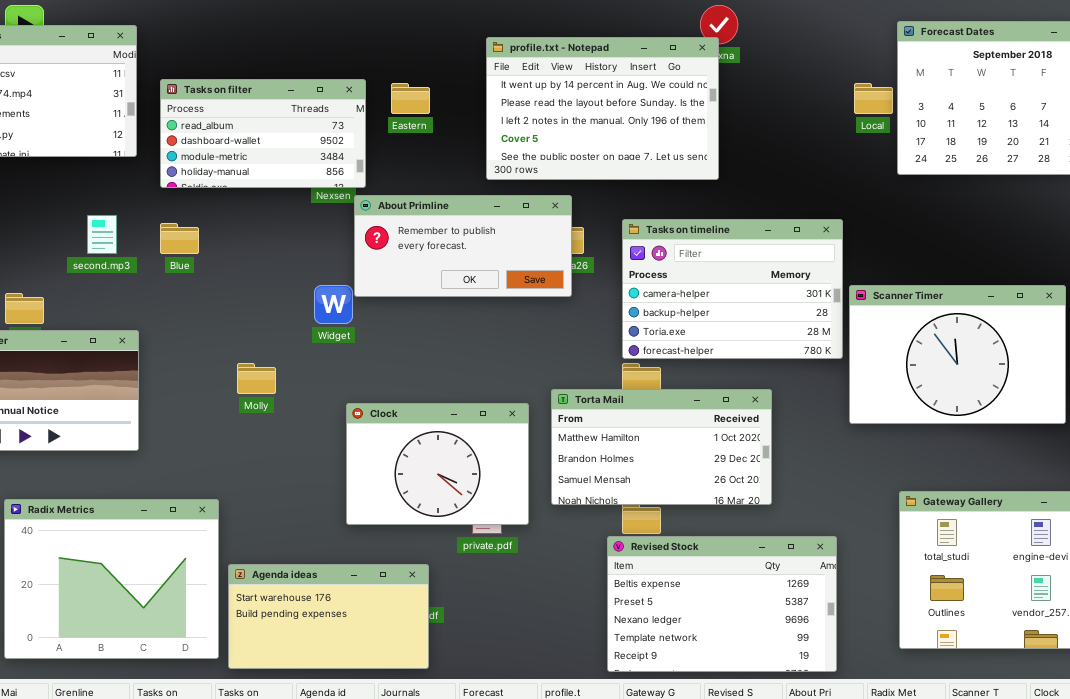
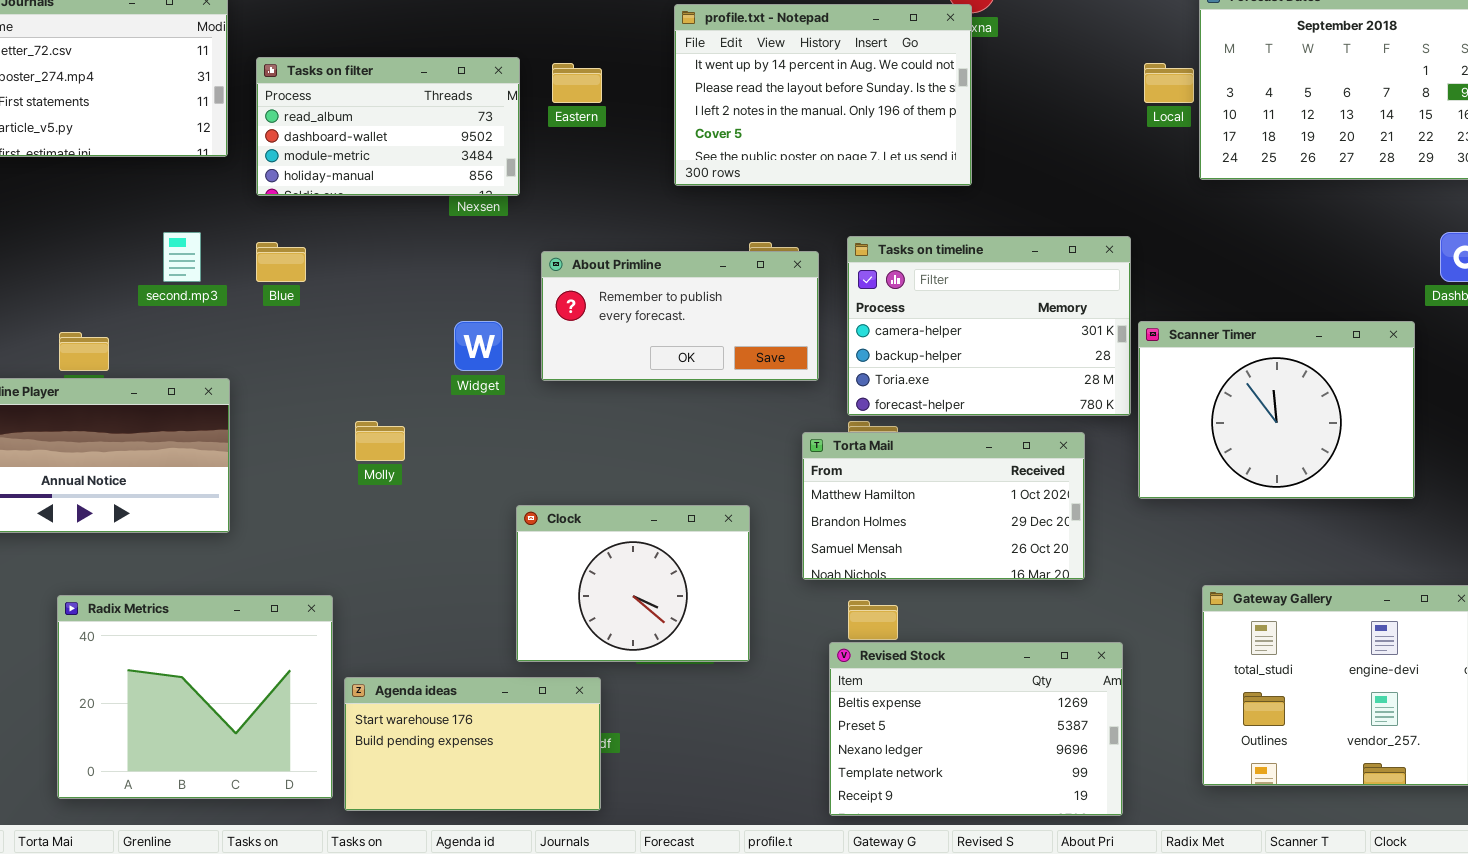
About Primline: [354,195,572,297] -> [541,251,819,381], moved
Torta Mail: [551,389,772,505] -> [802,432,1085,580], moved
Clock: [346,403,529,525] -> [516,505,750,662], moved

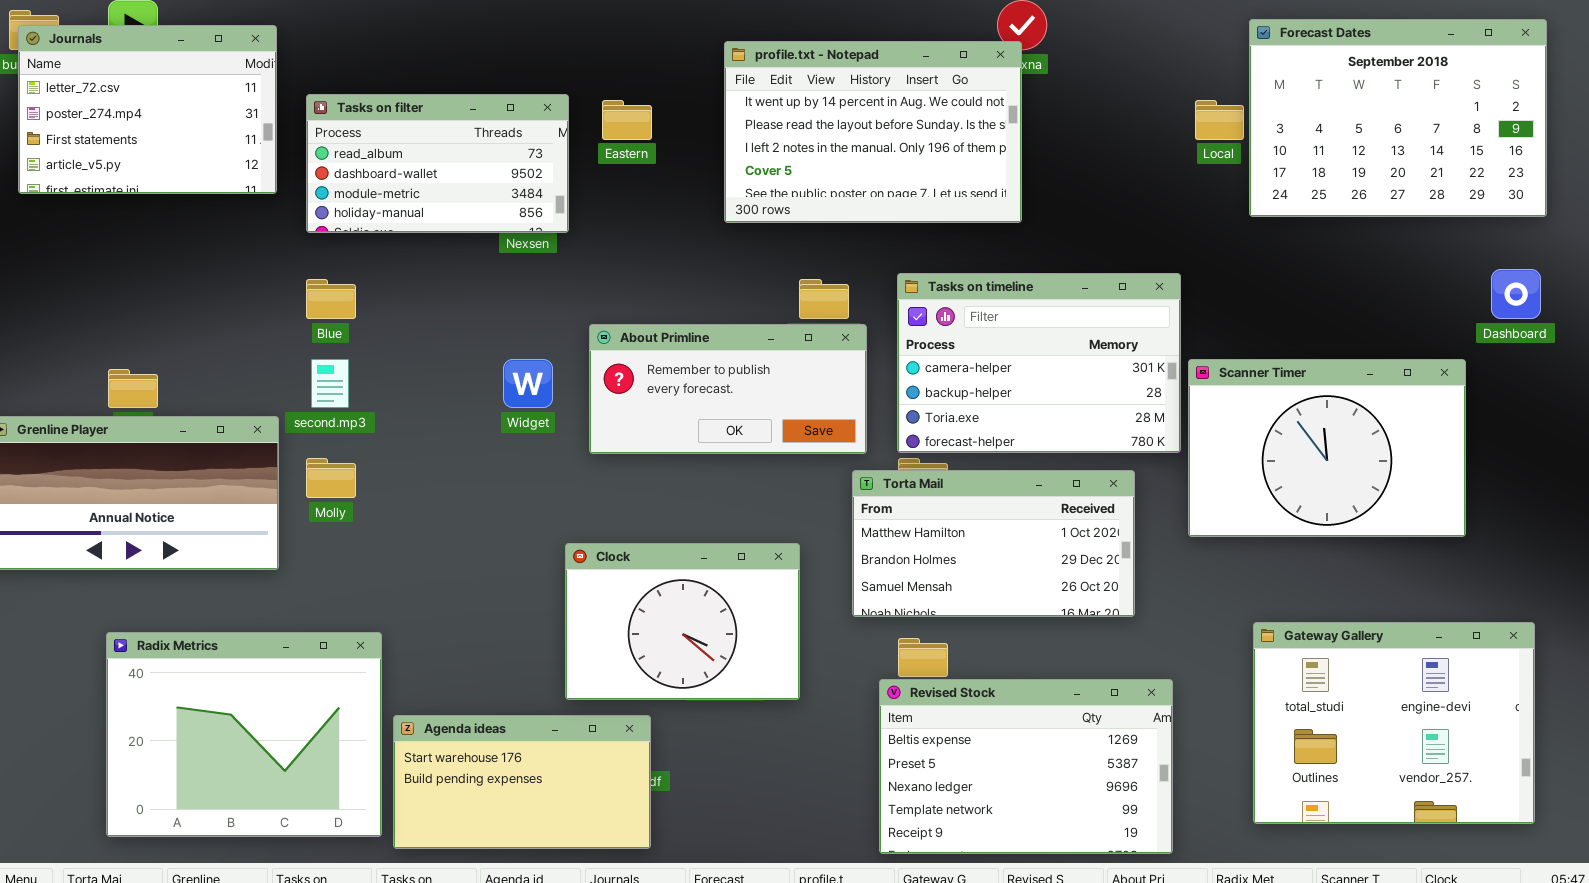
second.mp3: [163,232,201,282] -> [311,359,349,408], moved
About Primline: [541,251,819,381] -> [589,324,867,454], moved
Molly: [355,421,405,461] -> [306,458,356,498], moved

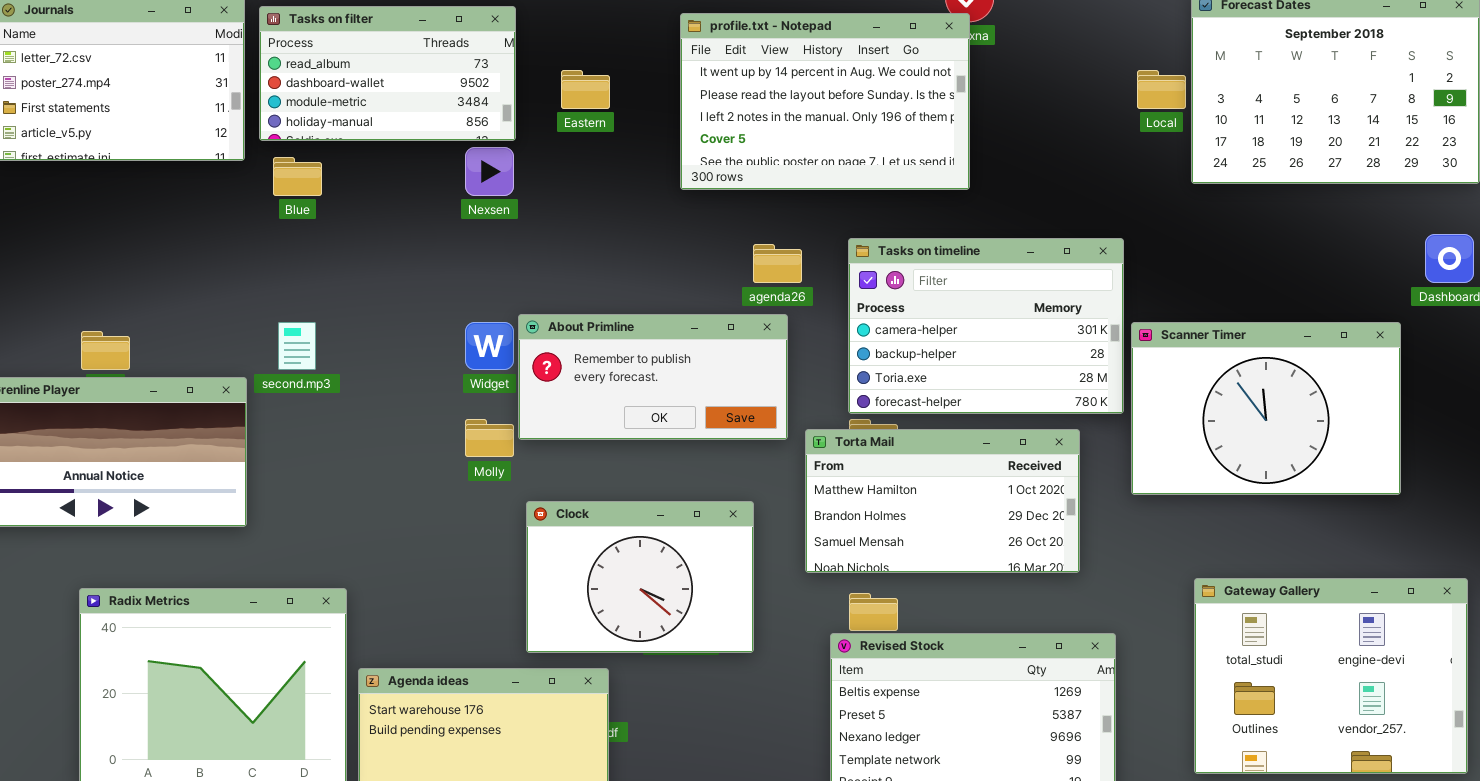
Tasks on filter: [306,94,569,233] -> [259,6,516,141], moved
Blue: [306,279,356,319] -> [273,157,322,196], moved
About Primline: [589,324,867,454] -> [518,314,788,440], moved
Molly: [306,458,356,498] -> [465,419,514,457], moved

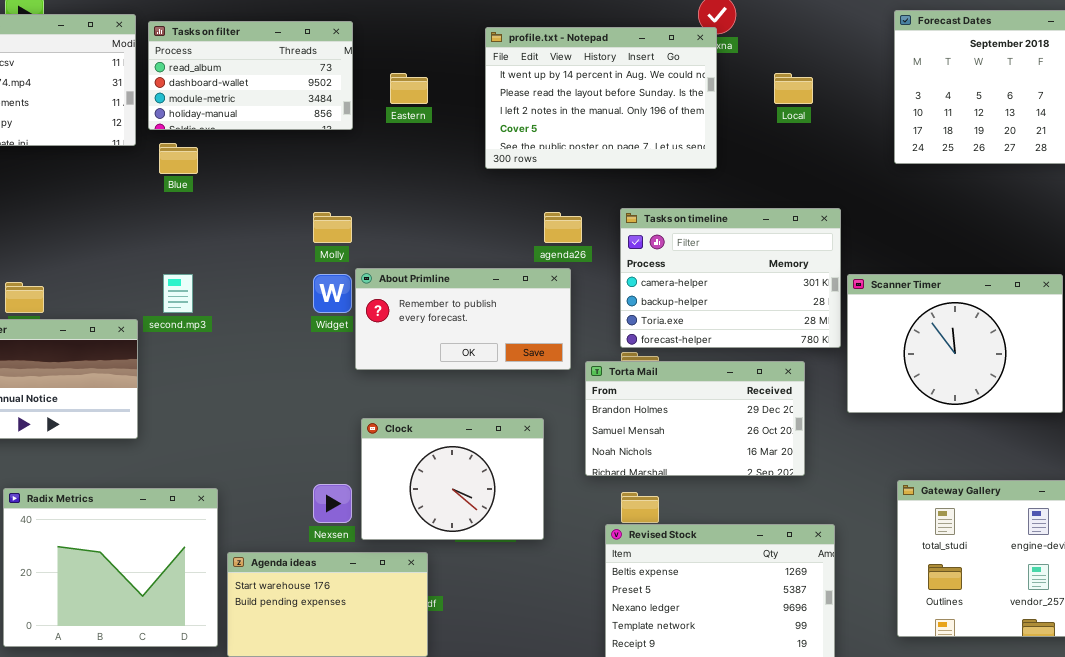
Local: [1137,70,1186,109] -> [774,73,813,104], moved
Nexsen: [465,147,514,196] -> [313,484,352,523], moved
Molly: [465,419,514,457] -> [313,212,352,243], moved
Torta Mail: [805,429,1080,573] -> [585,361,805,476], scrolled down 1 row

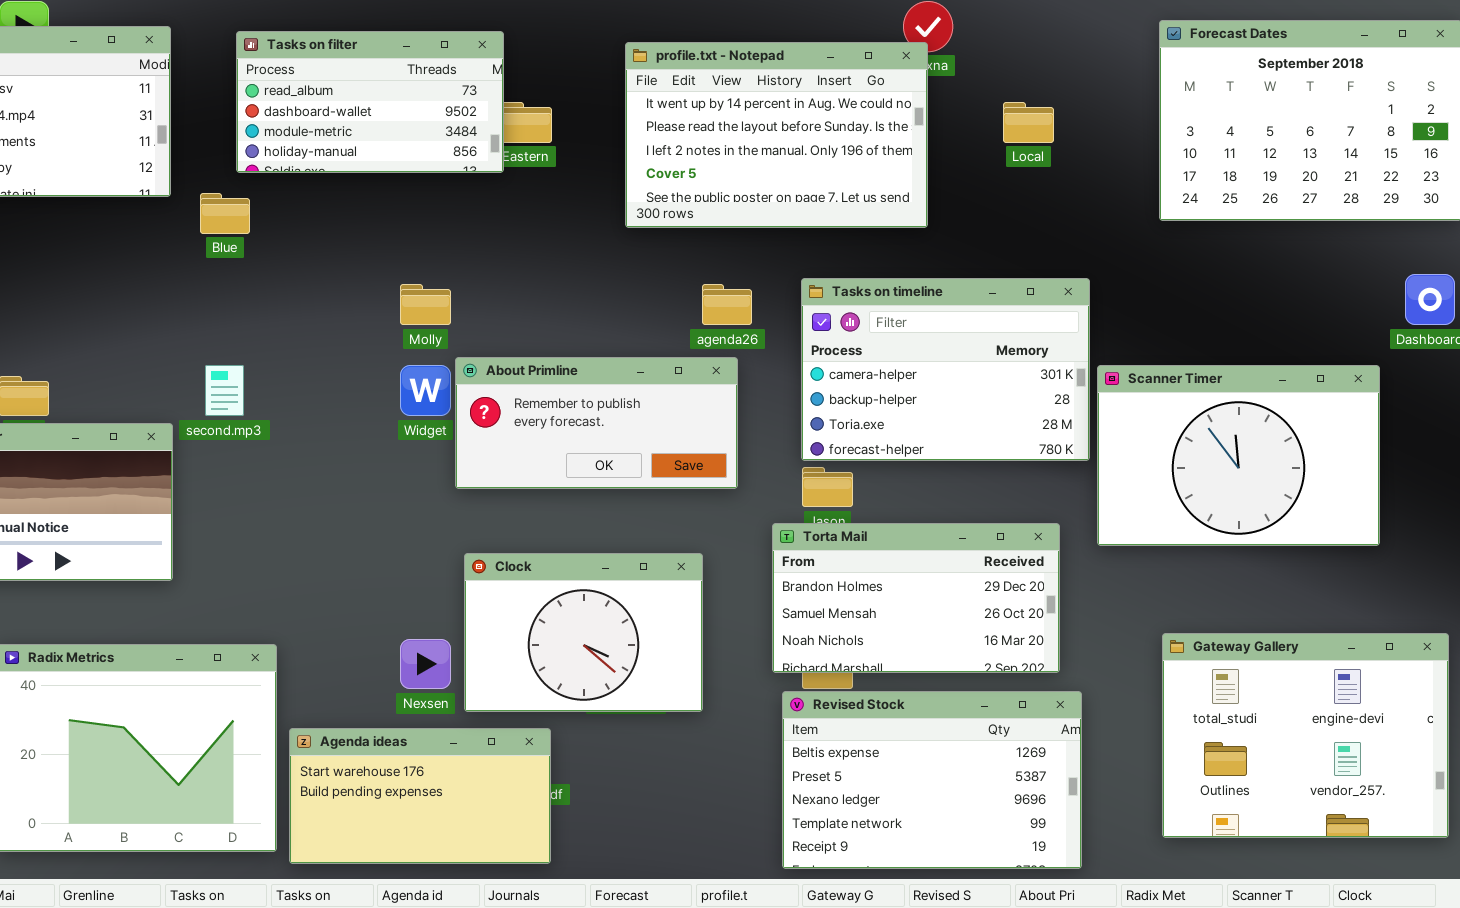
Tasks on filter: [148,21,353,130] -> [236,31,504,173], moved
Torta Mail: [585,361,805,476] -> [772,523,1060,673], moved

